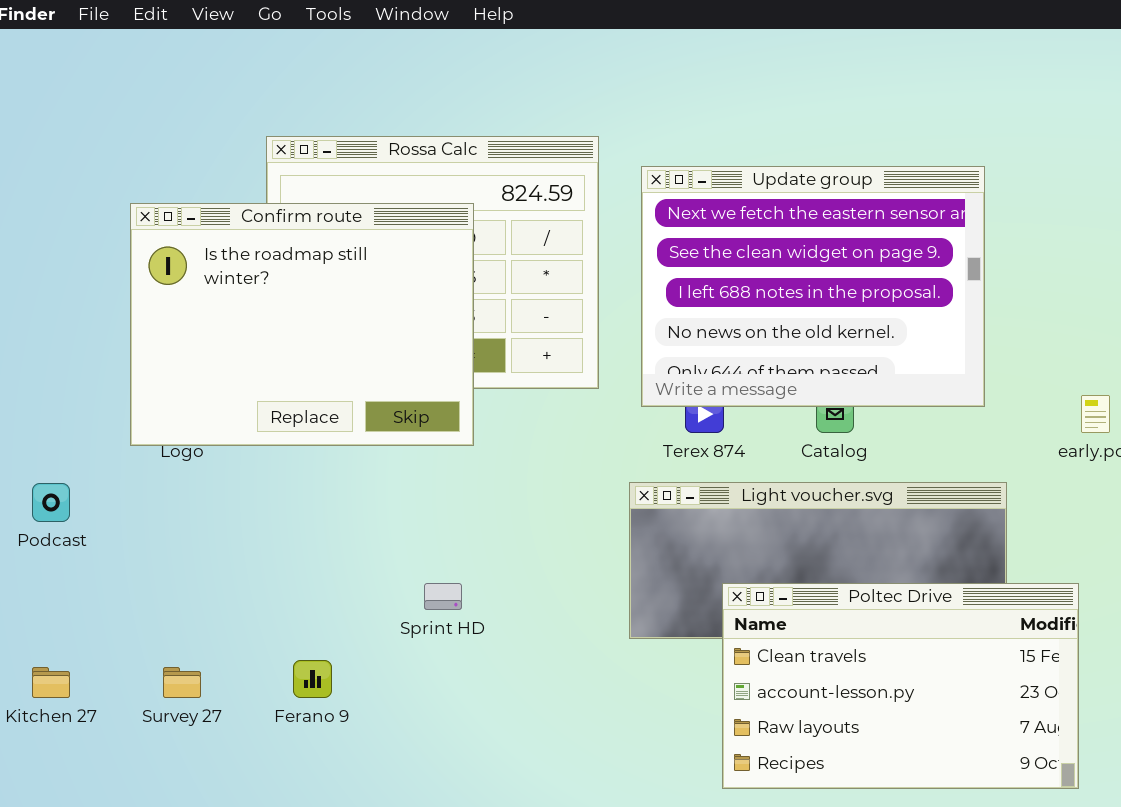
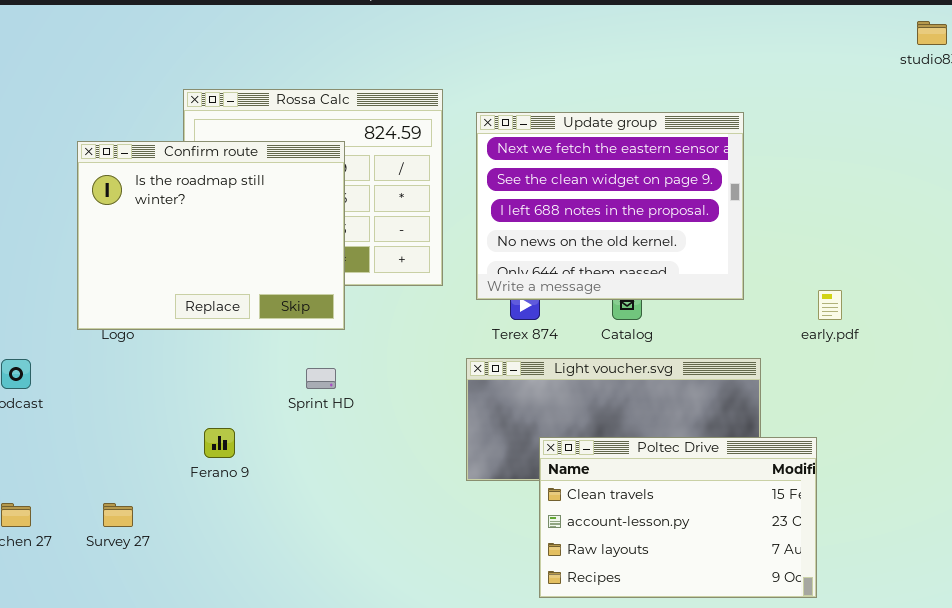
Sprint HD: [424,583,462,610] -> [306,368,336,389], moved
Ferano 9: [293,660,332,698] -> [204,428,235,458], moved

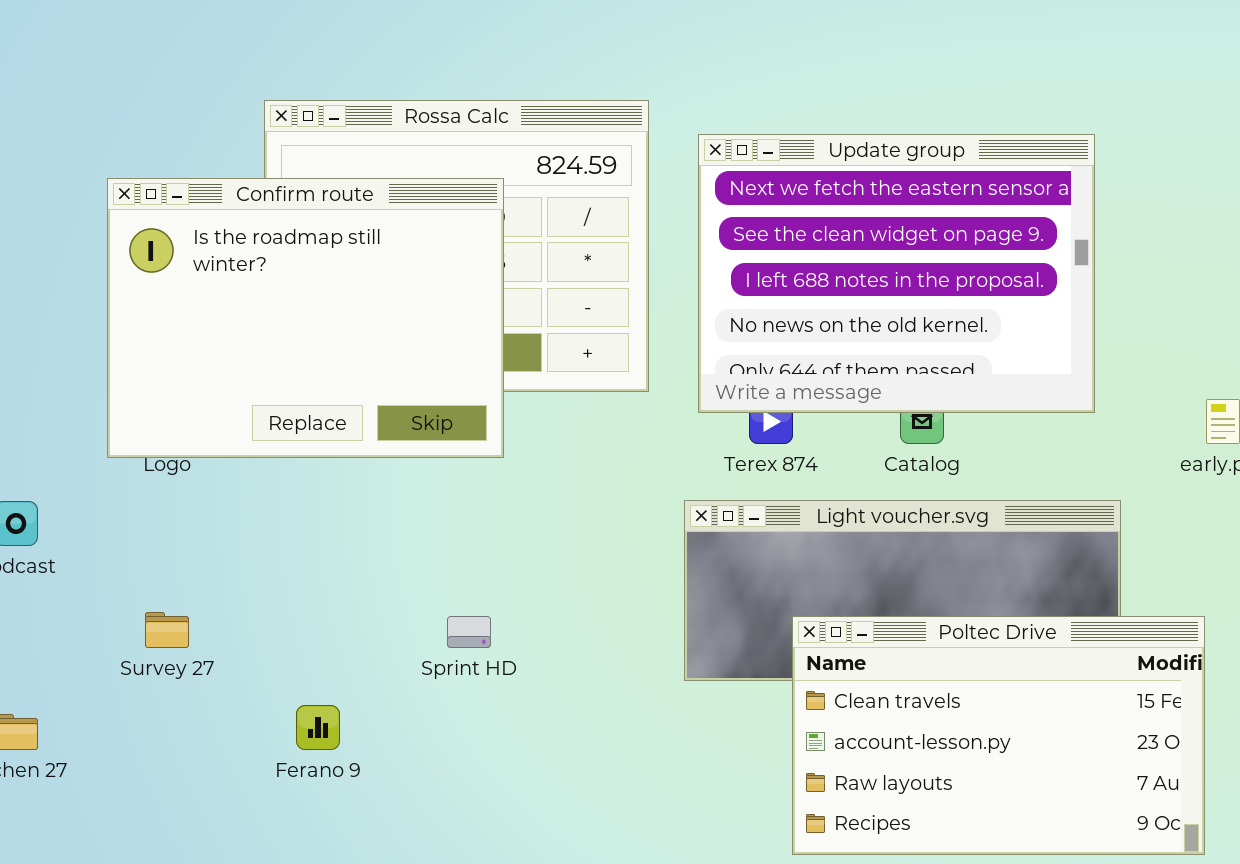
Sprint HD: [306,368,336,389] -> [447,616,491,648], moved
Ferano 9: [204,428,235,458] -> [296,705,340,750], moved
Survey 27: [103,503,133,527] -> [145,612,189,648], moved

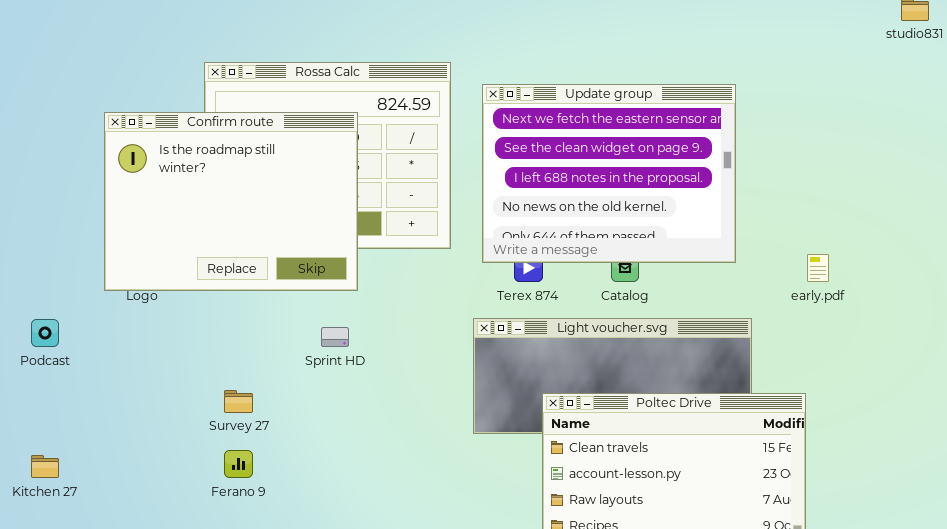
Survey 27: [145,612,189,648] -> [224,390,253,413], moved
Sprint HD: [447,616,491,648] -> [321,327,349,347], moved

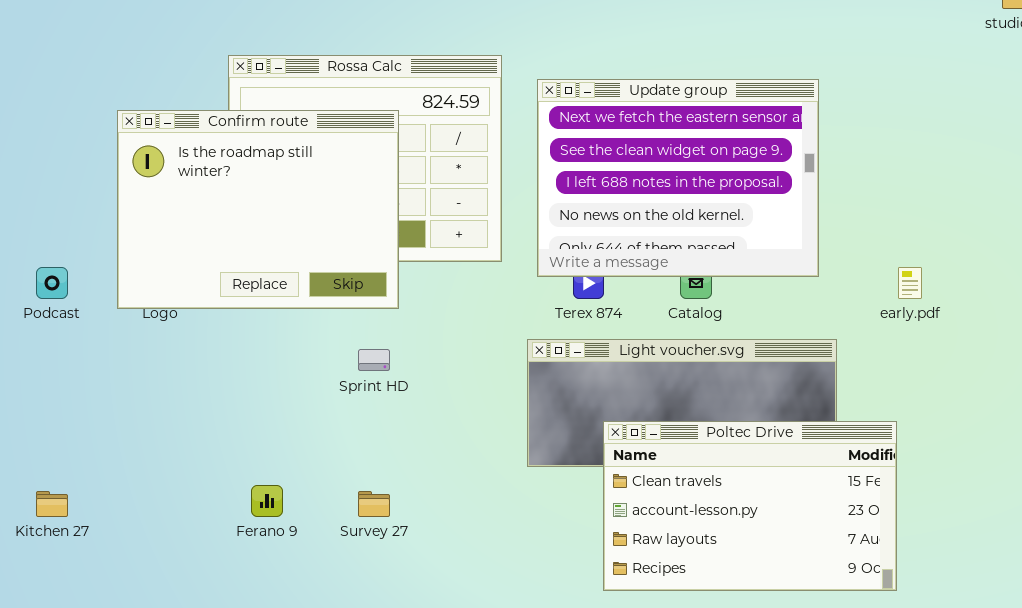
Podcast: [31,319,59,347] -> [36,267,68,299], moved
Survey 27: [224,390,253,413] -> [358,491,390,517], moved

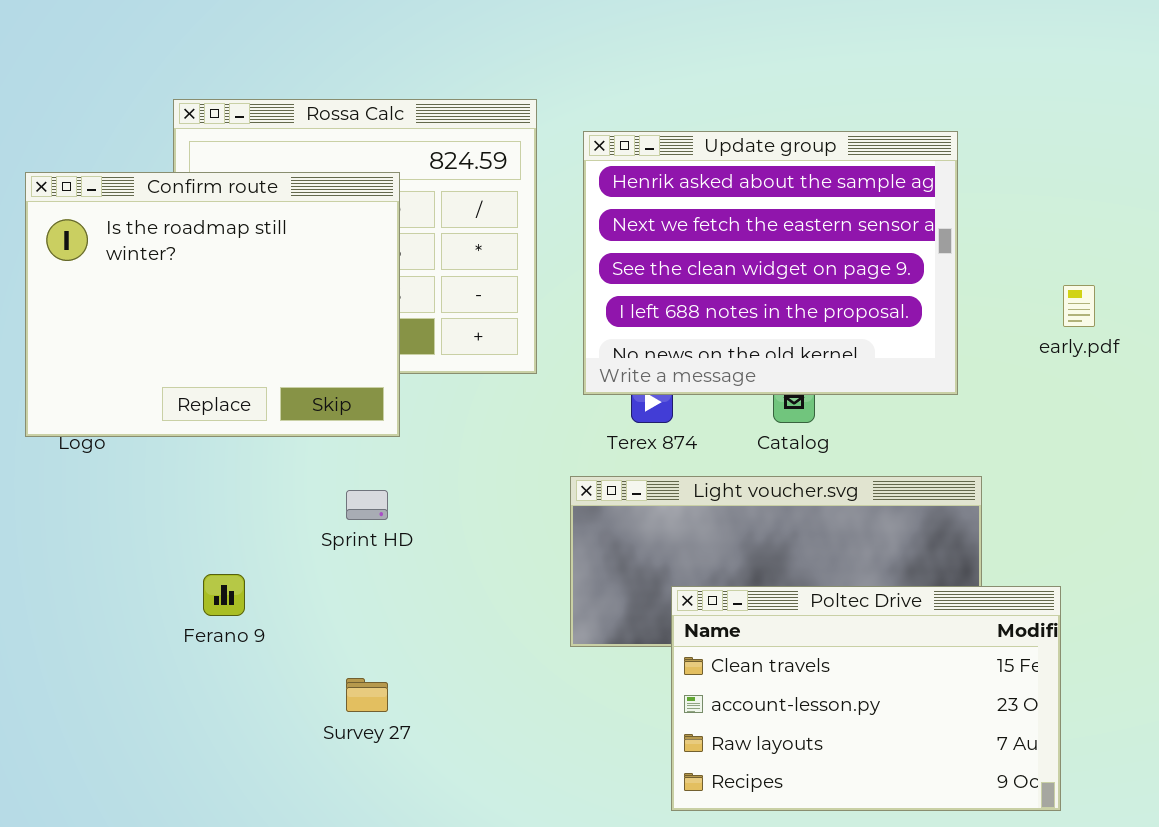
Update group: [537,79,819,277] -> [583,131,958,395], scrolled up 1 row
early.pdf: [898,267,922,299] -> [1063,285,1095,327], moved
Ferano 9: [251,485,283,517] -> [203,574,245,616], moved

